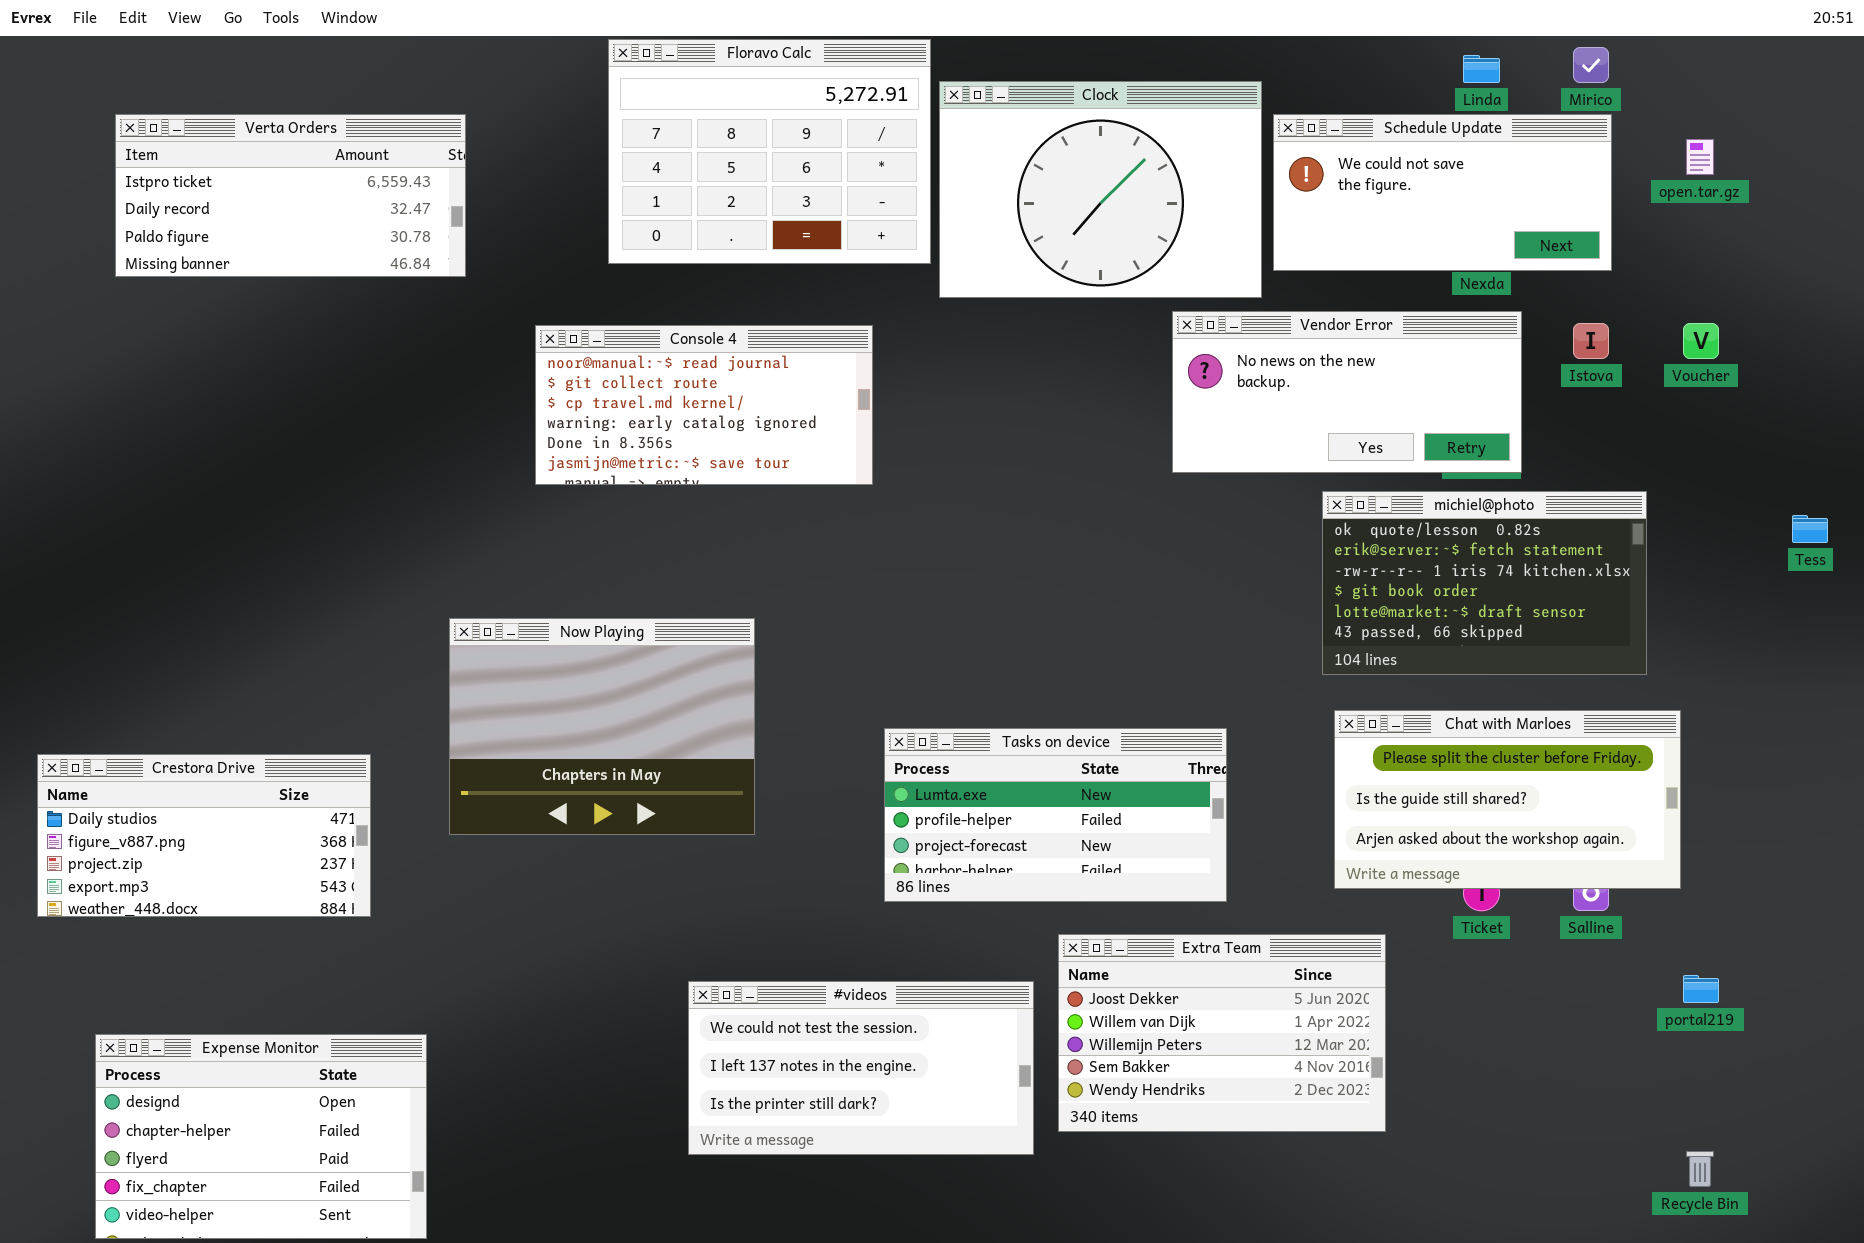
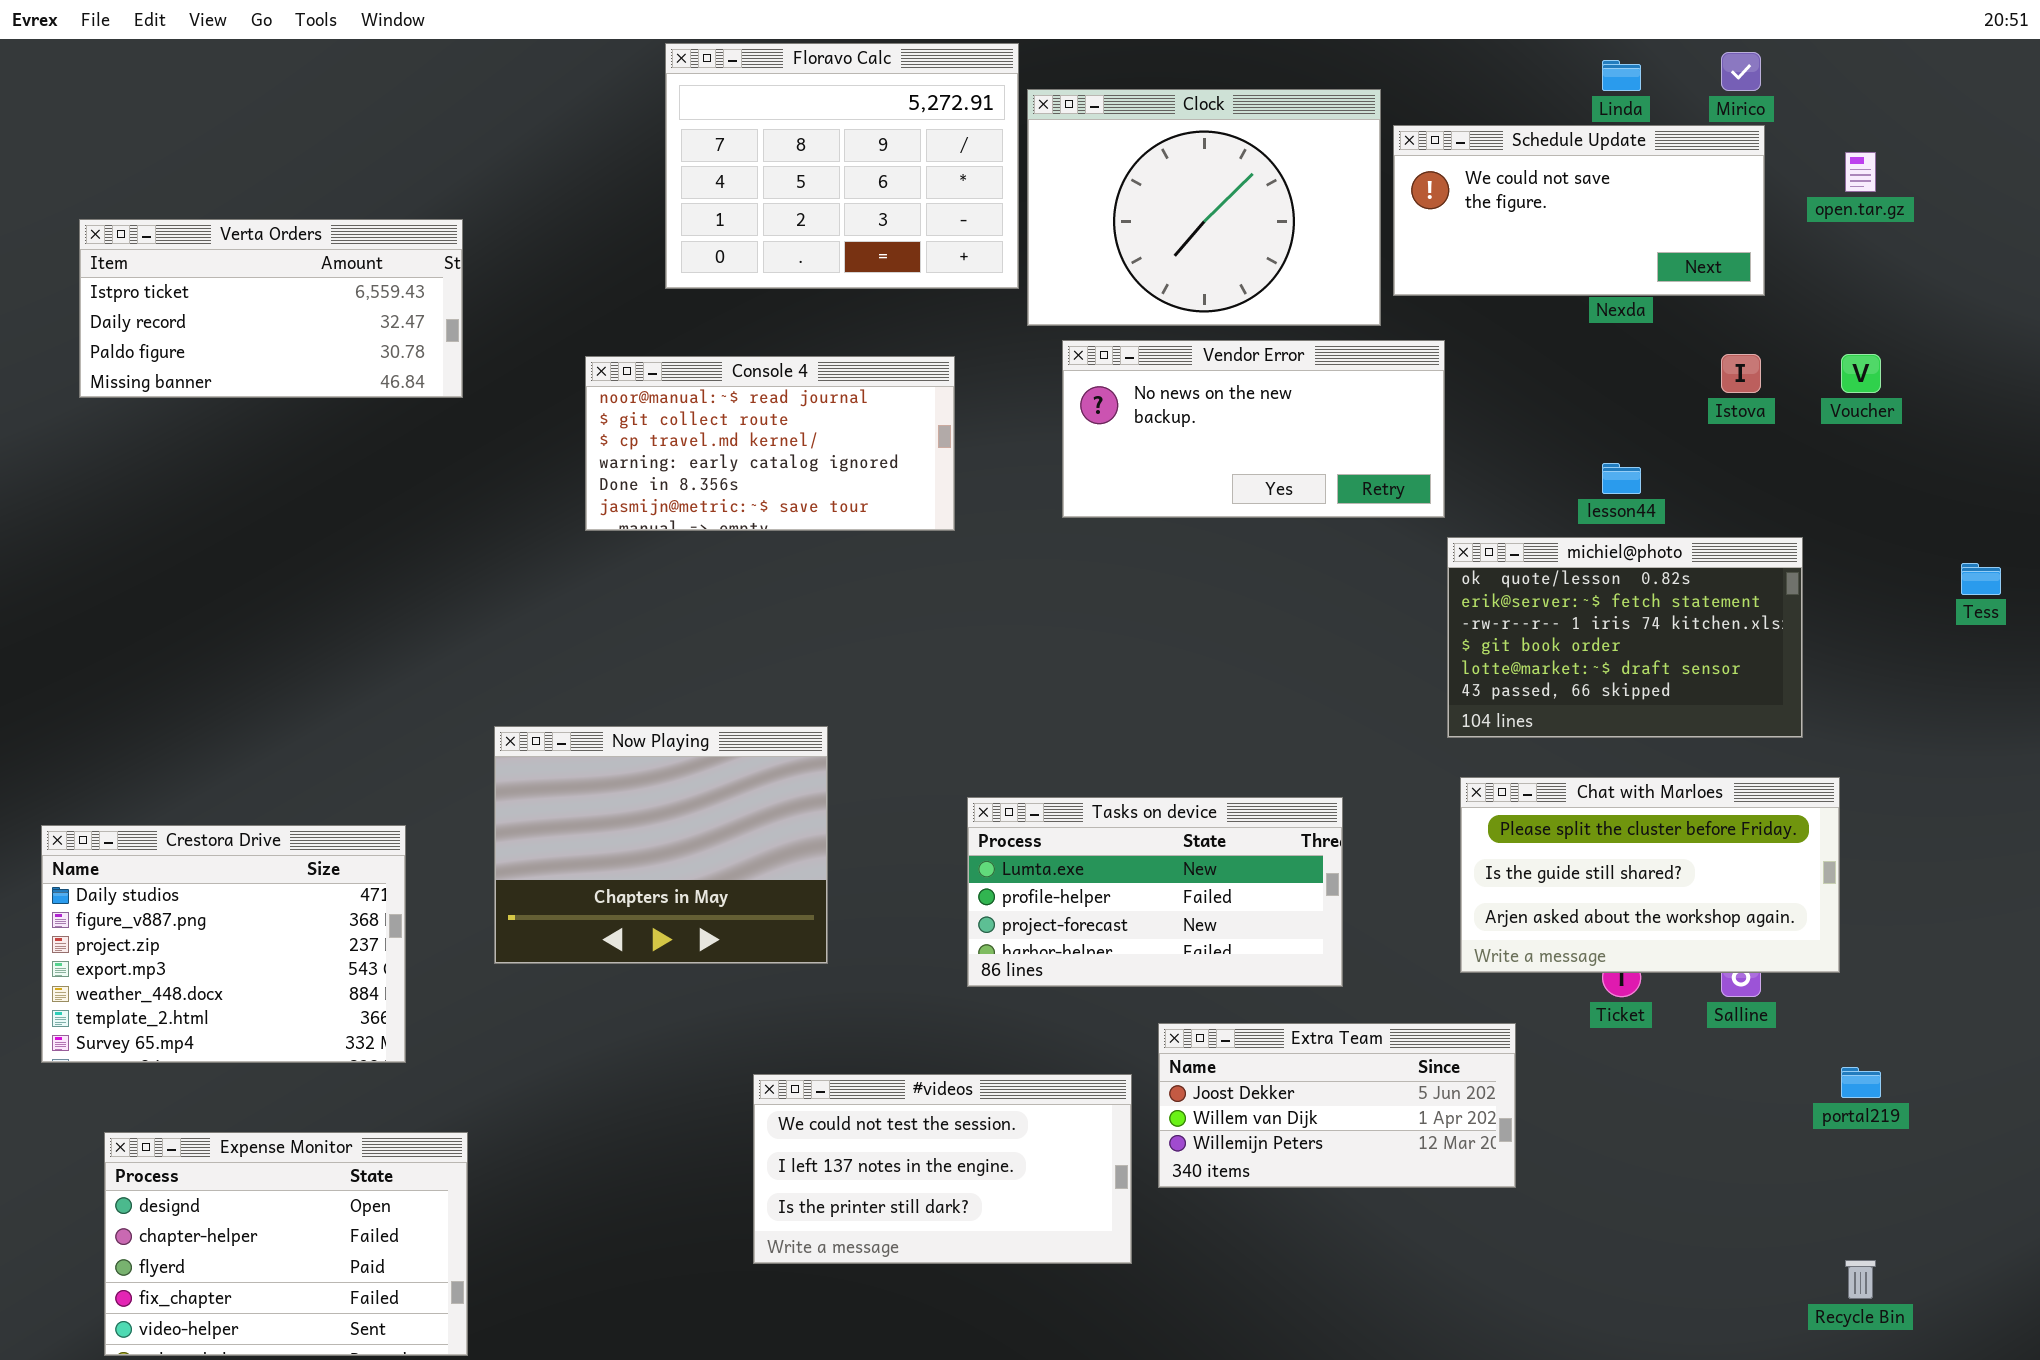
Verta Orders: [115,114,466,277] -> [79,219,463,398], moved
Vendor Error: [1172,311,1522,473] -> [1062,340,1445,518], moved
Now Playing: [449,618,755,835] -> [494,726,828,964], moved
Crestora Drive: [37,754,371,917] -> [41,825,406,1063], resized
Extra Team: [1058,934,1386,1132] -> [1158,1023,1516,1188], resized

